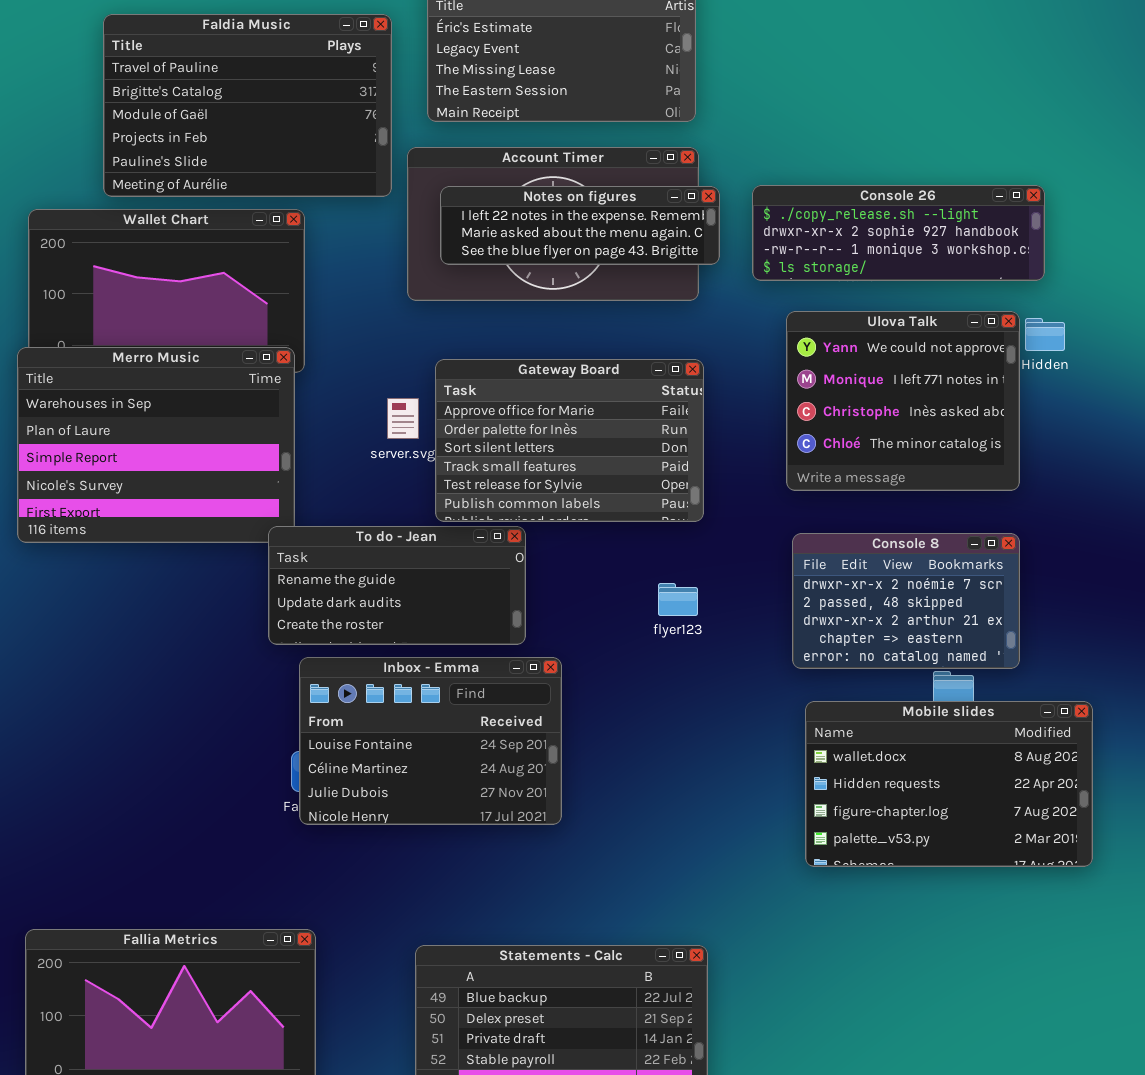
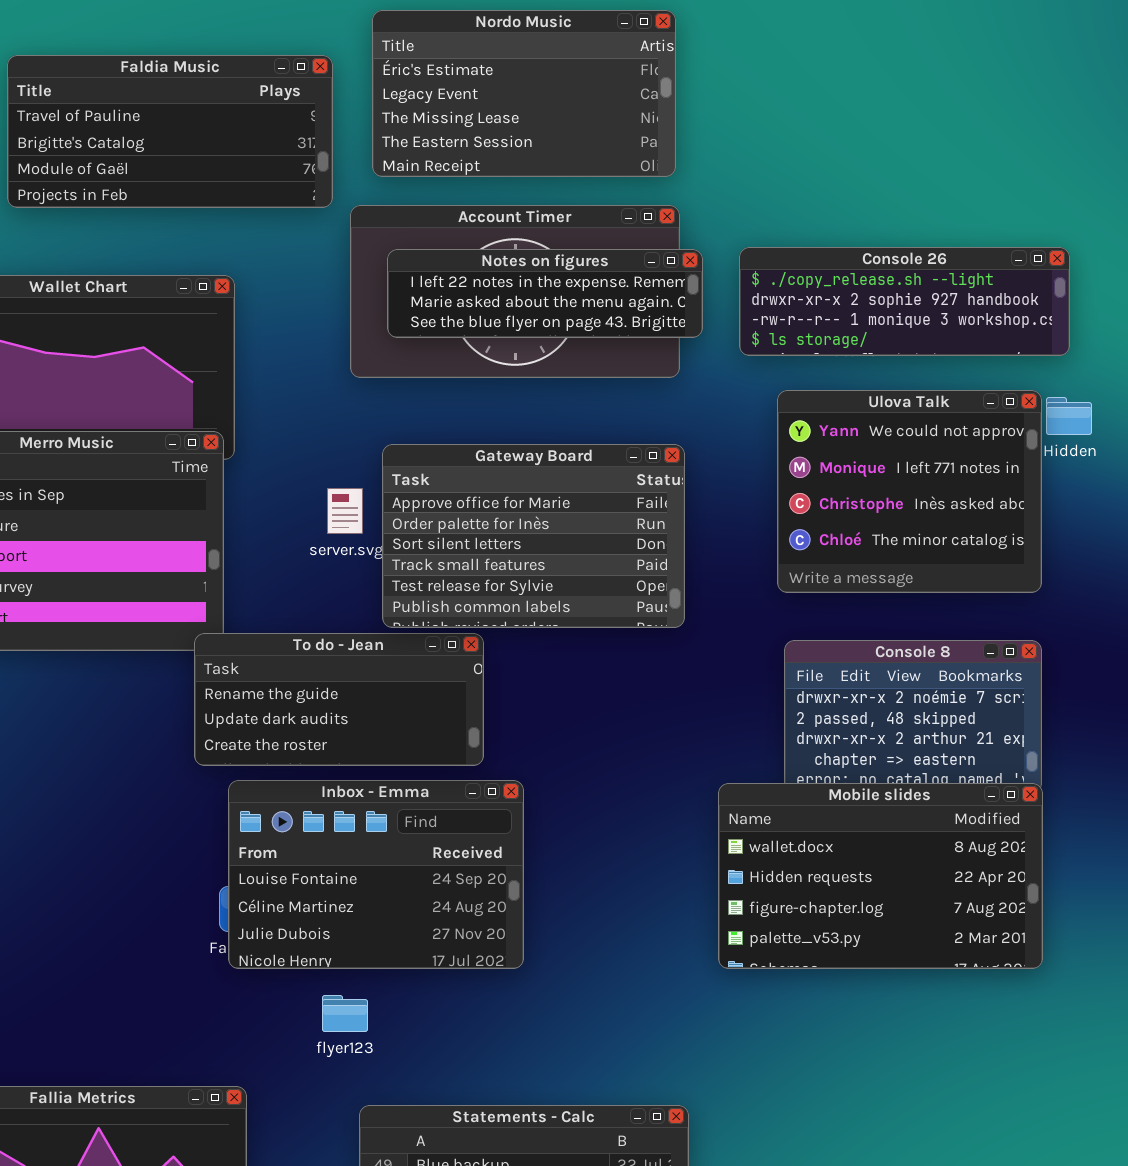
Faldia Music: [103,14,392,197] -> [7,55,333,208], resized
flyer123: [658,583,698,616] -> [322,995,368,1032], moved
Mobile slides: [805,701,1093,867] -> [718,783,1043,969], moved

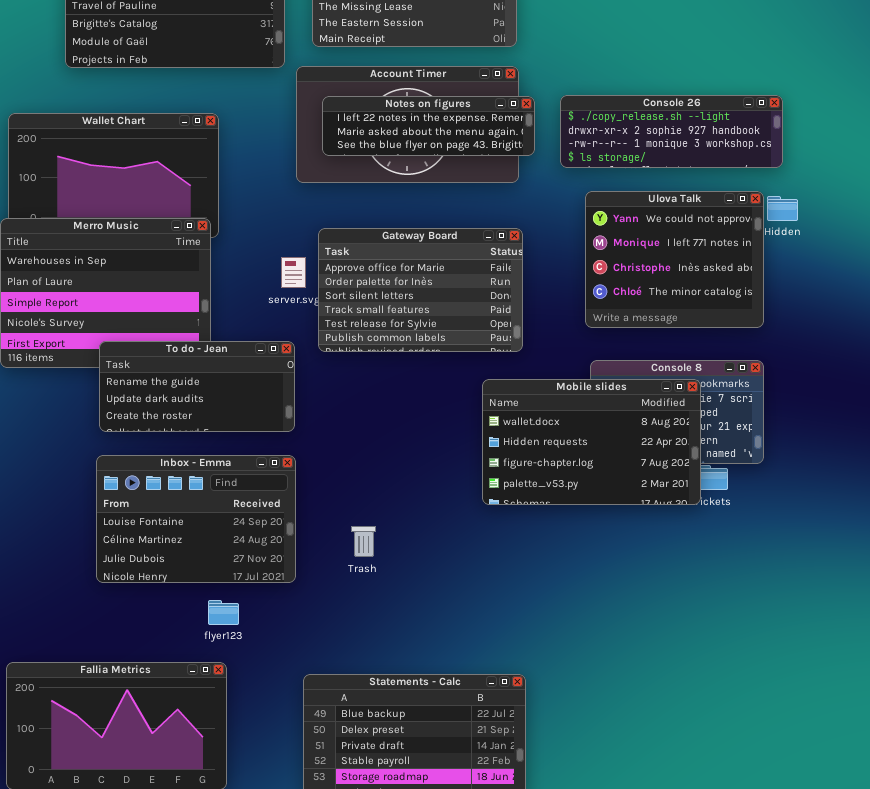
To do - Jean: [194,633,484,766] -> [99,341,295,432], moved
Inbox - Emma: [228,780,524,969] -> [96,455,296,583], moved
Mobile slides: [718,783,1043,969] -> [482,379,701,505], moved
flyer123: [322,995,368,1032] -> [208,600,239,625], moved

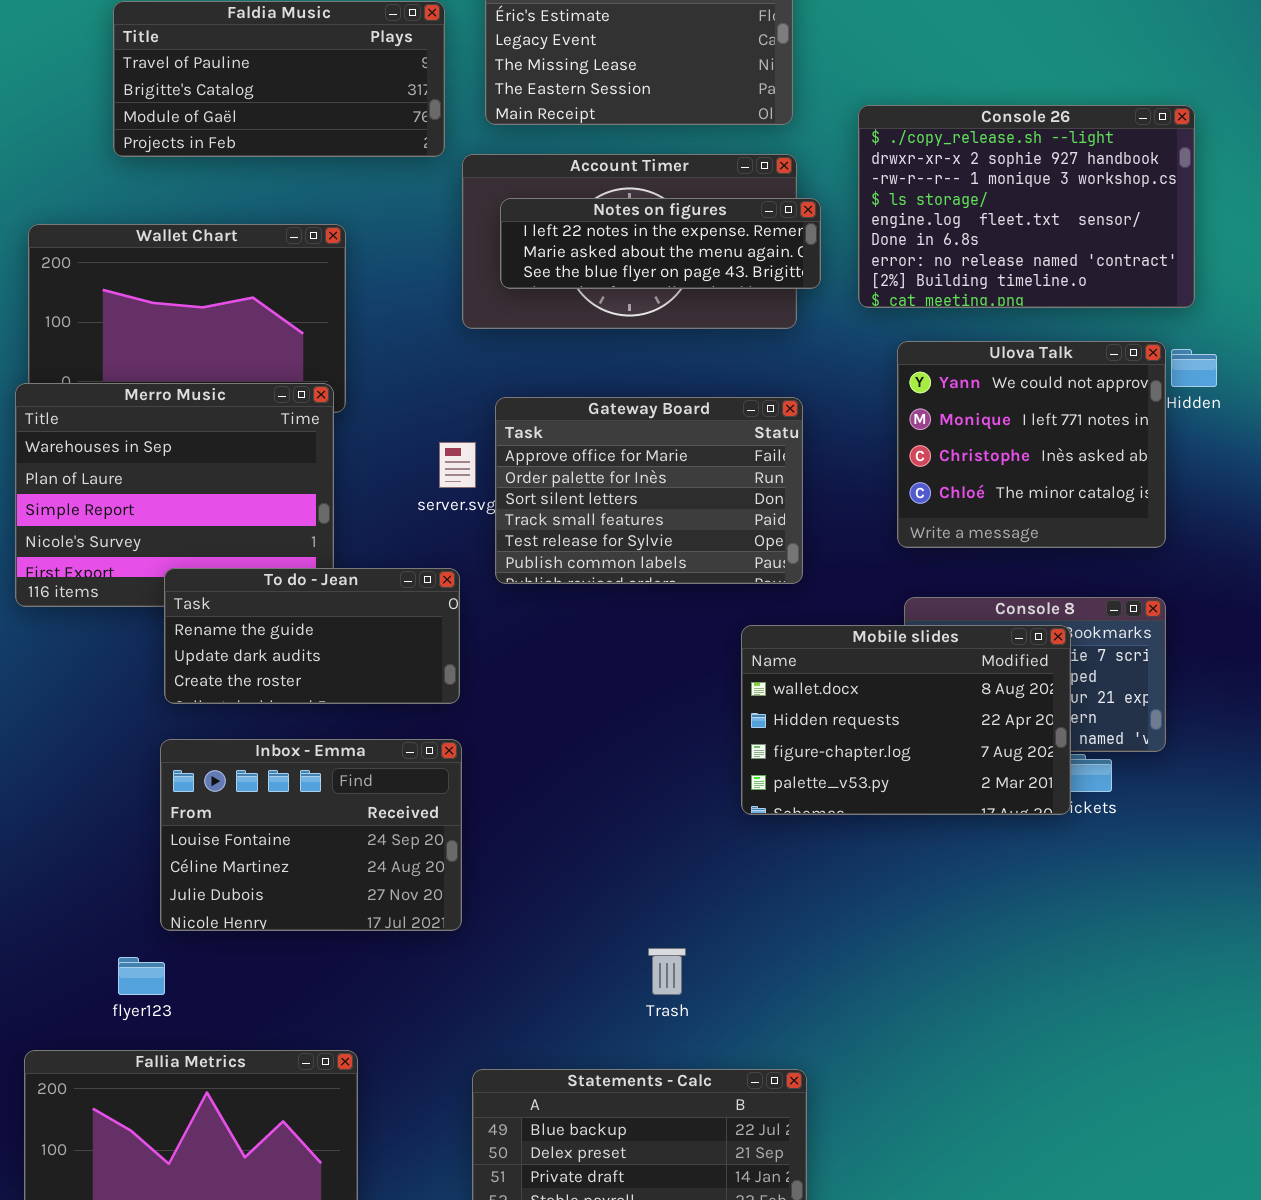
Console 26: [560,95,783,168] -> [858,105,1195,308], resized
Trash: [351,526,376,557] -> [648,948,686,995], moved
flyer123: [208,600,239,625] -> [118,957,165,995], moved

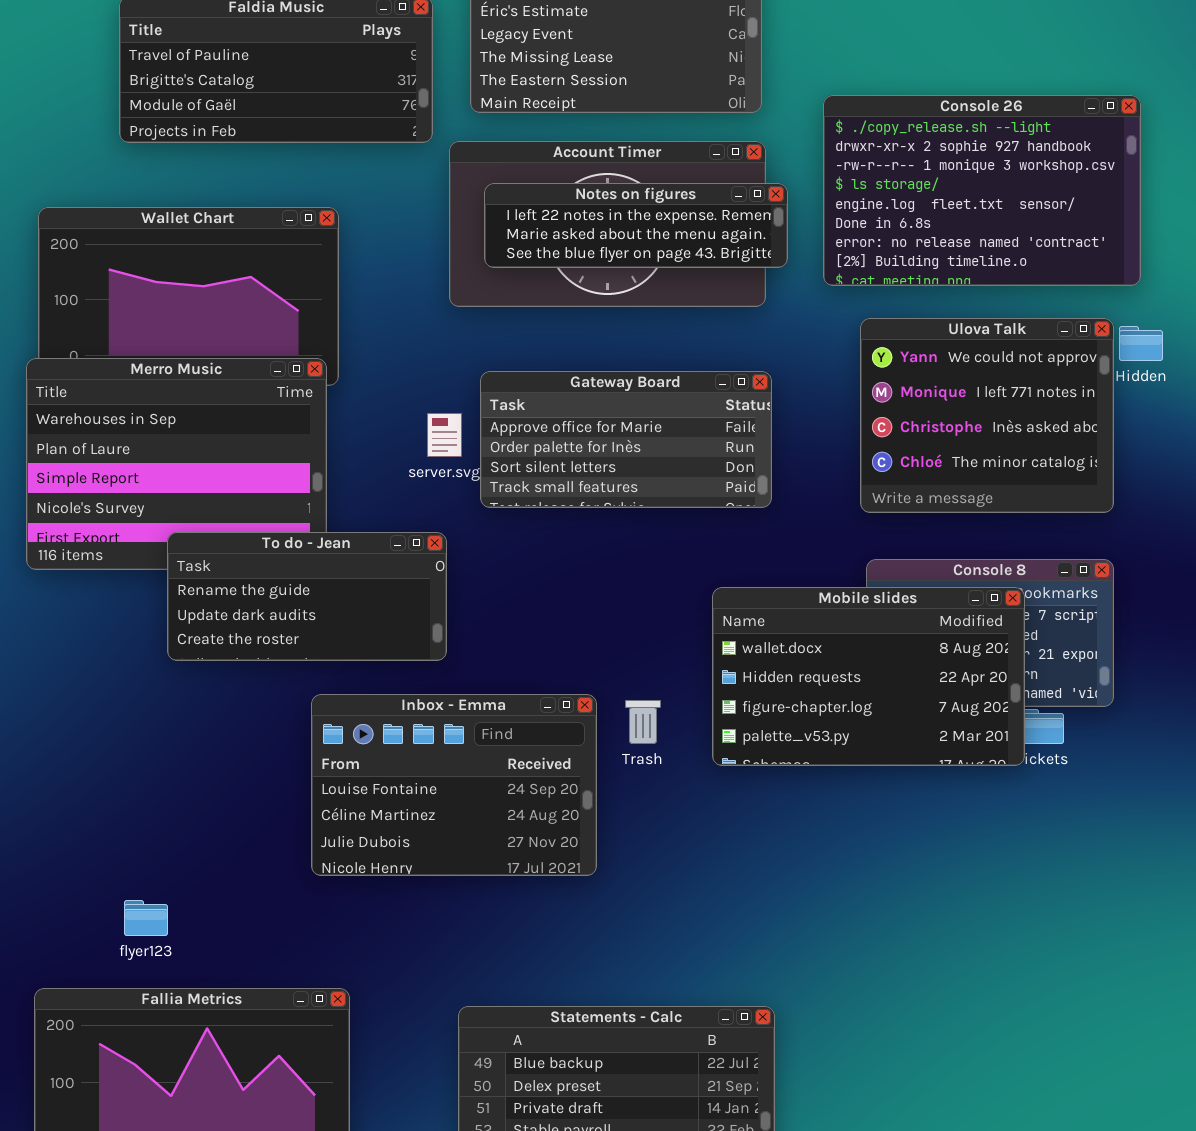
Gateway Board: [495,397,803,584] -> [480,371,772,508], resized
Inbox - Emma: [160,739,462,931] -> [311,694,597,876], moved
Trash: [648,948,686,995] -> [625,700,661,744], moved

